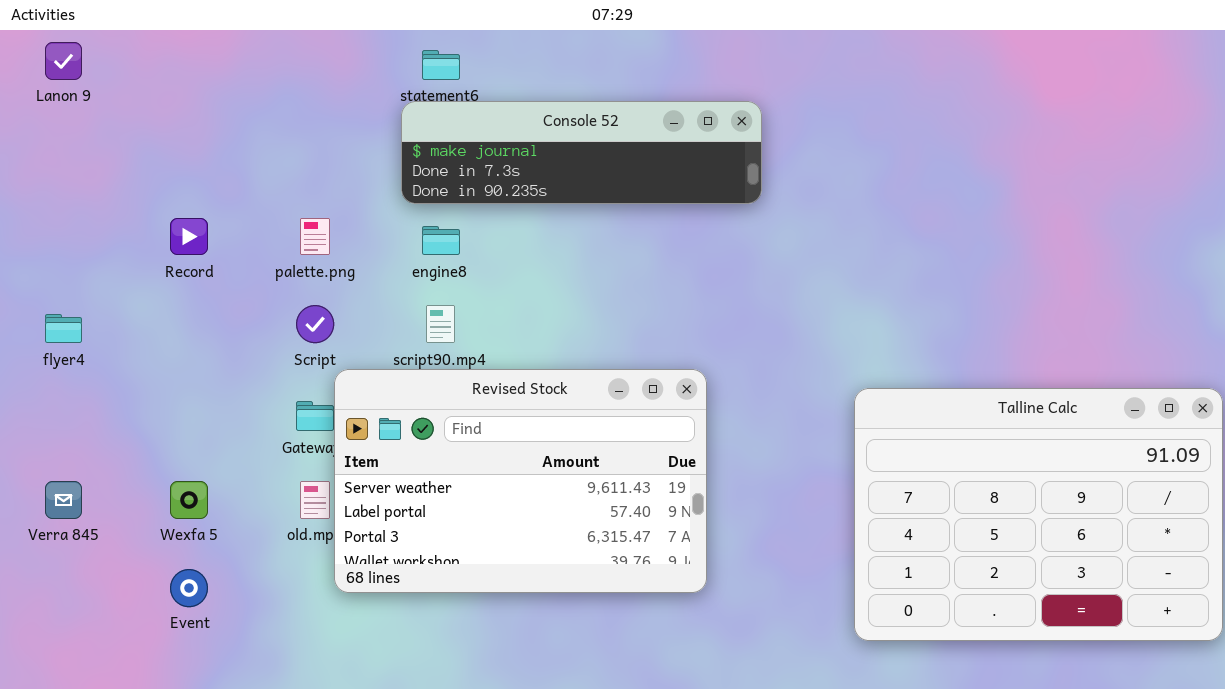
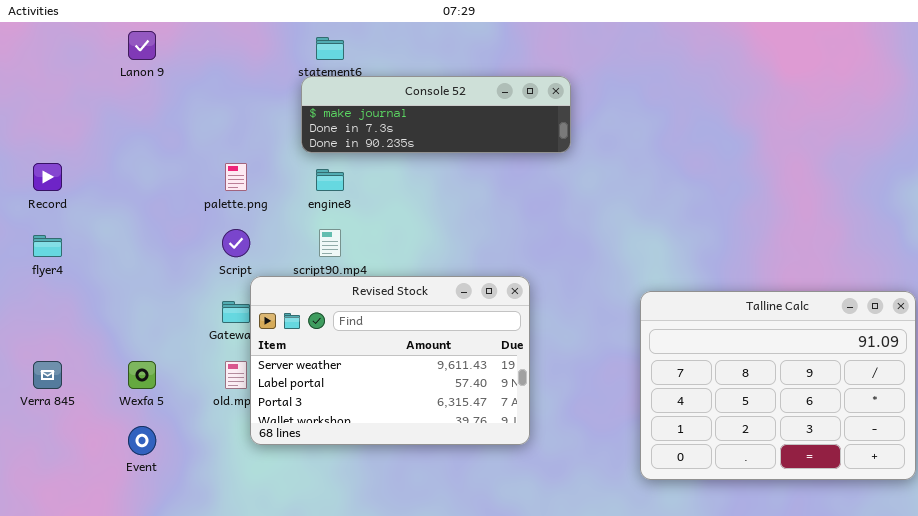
Lanon 9: [45,42,82,80] -> [128,31,156,60], moved
Record: [170,218,208,255] -> [33,163,62,191], moved

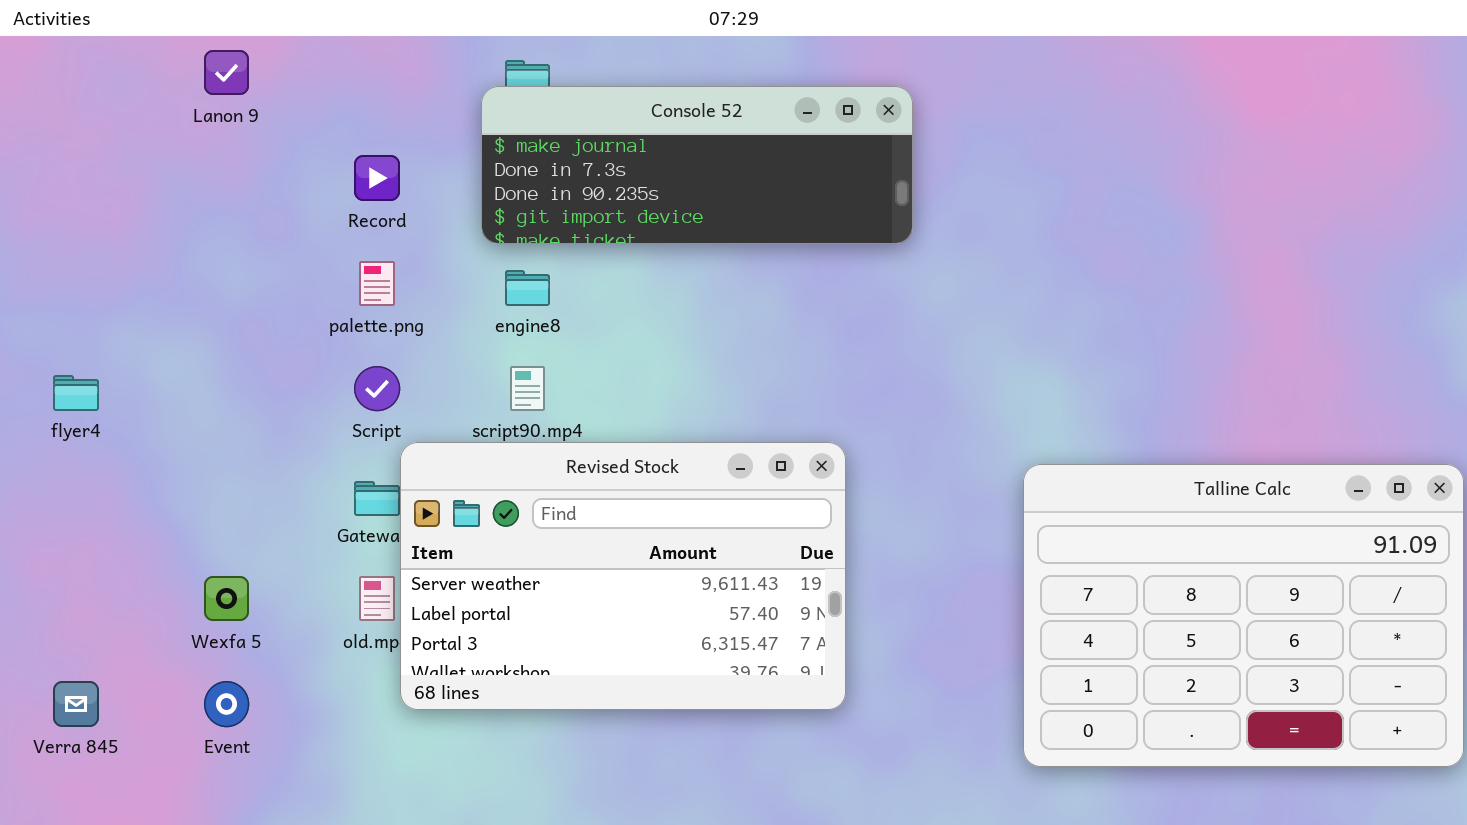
Console 52: [301,76,571,153] -> [481,86,913,244], resized
Record: [33,163,62,191] -> [354,155,400,201], moved
Verra 845: [33,361,62,389] -> [53,681,99,727], moved

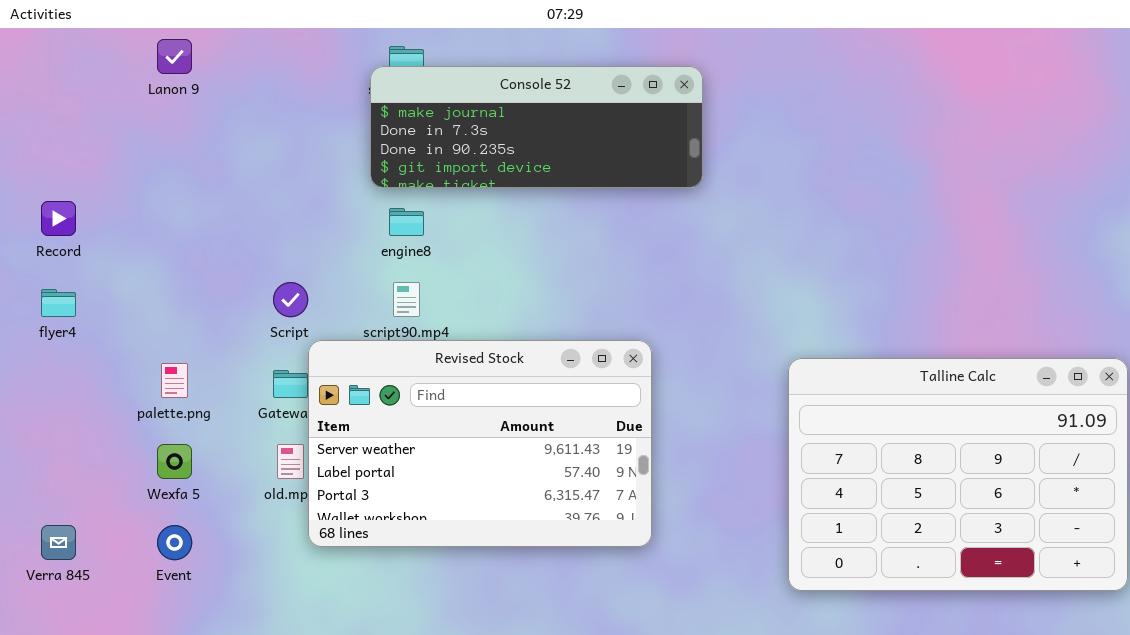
Record: [354,155,400,201] -> [41,201,76,236], moved
palette.png: [359,261,395,306] -> [161,363,188,398], moved

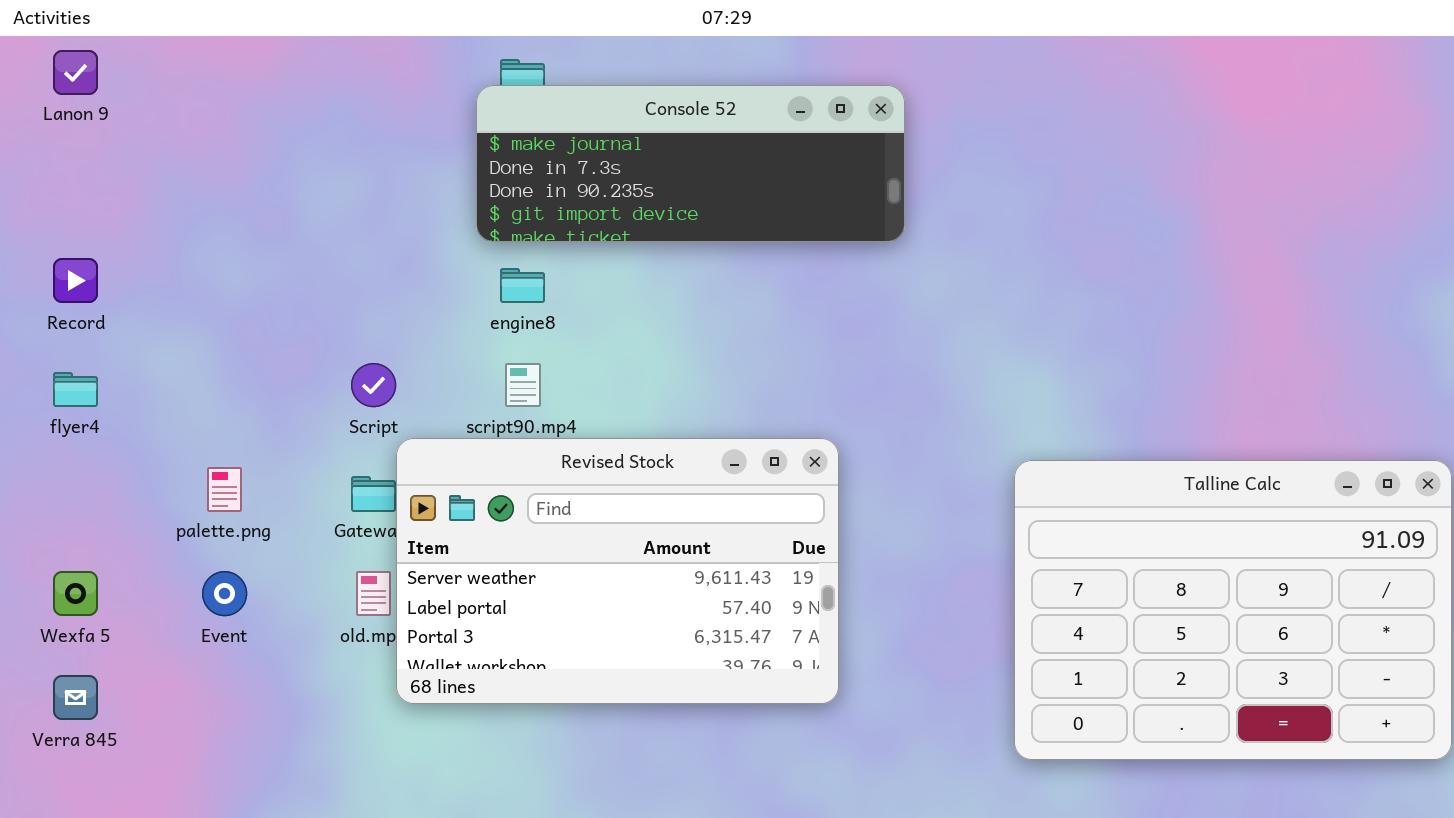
Lanon 9: [157,39,192,74] -> [53,50,98,95], moved
Wexfa 5: [157,444,192,479] -> [53,571,98,616], moved
Event: [157,525,192,560] -> [202,571,247,616], moved

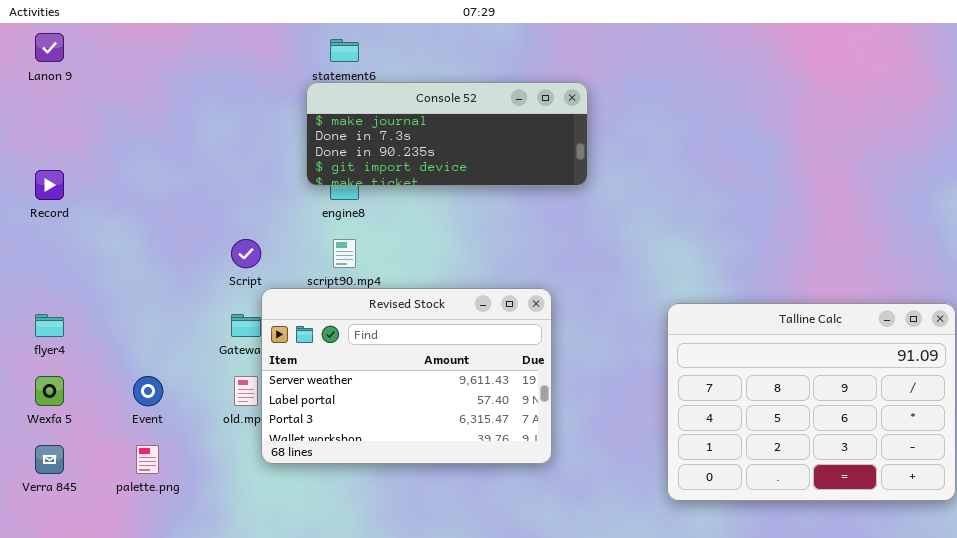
Console 52: [476,85,905,242] -> [306,82,588,186], moved
flyer4: [53,372,98,407] -> [35,314,64,337], moved
palette.png: [207,467,242,512] -> [136,445,159,474], moved

